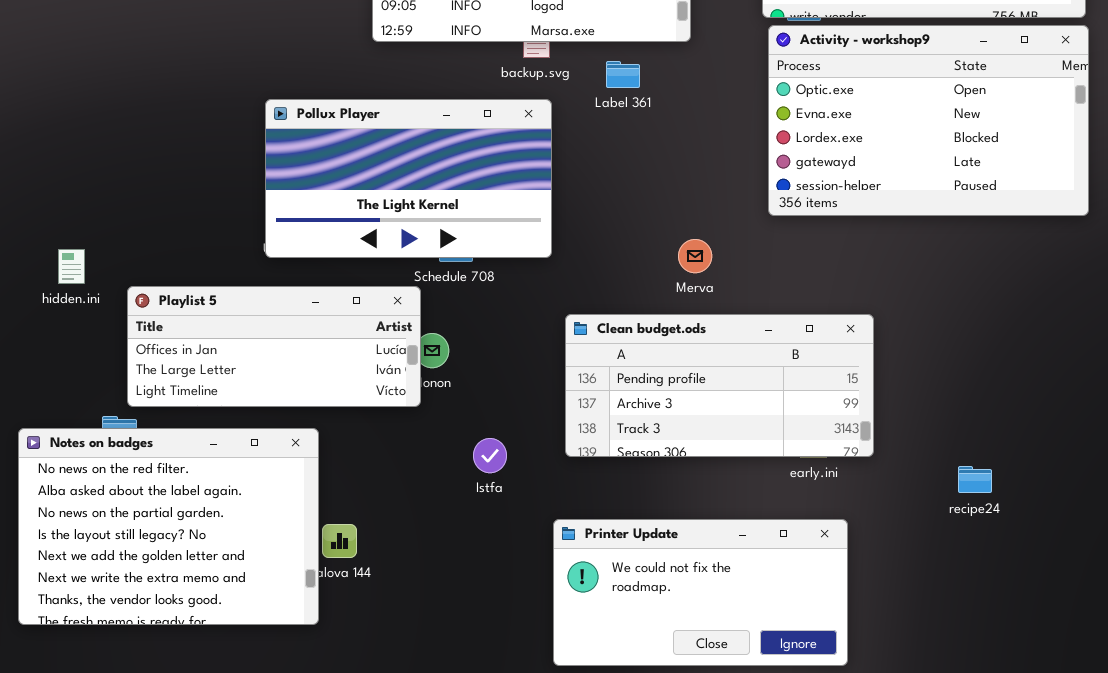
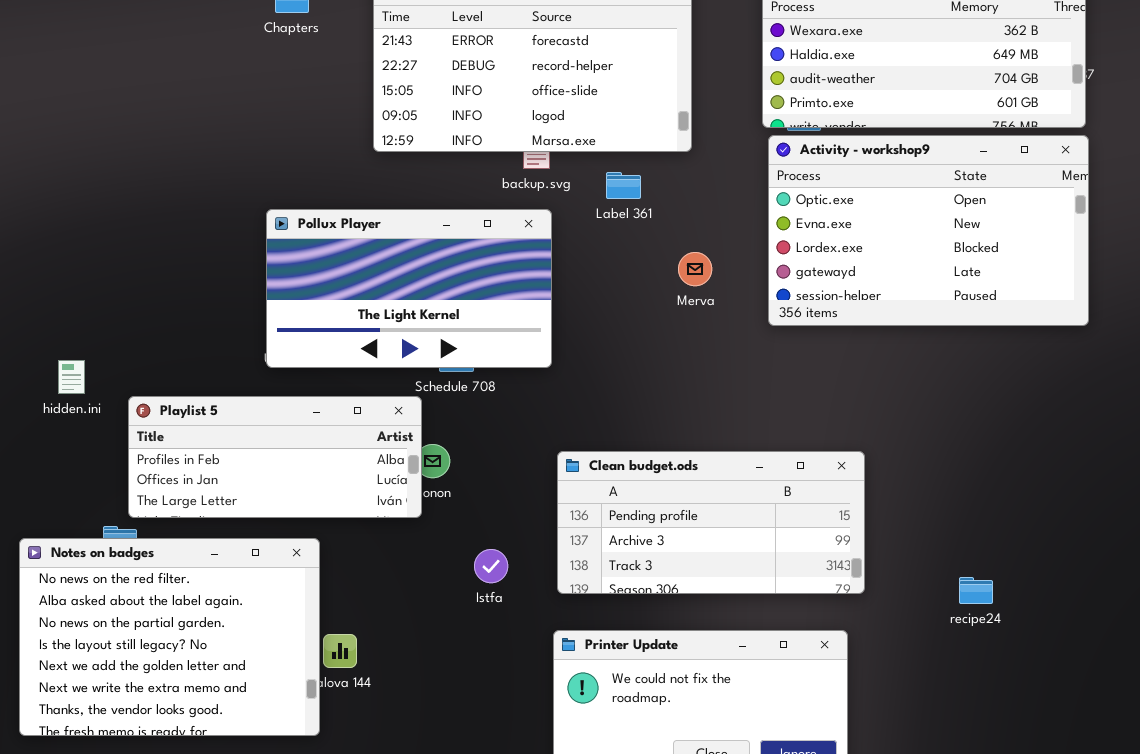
Merva: [678,239,712,273] -> [678,252,712,286], moved
Playlist 5: [127,286,421,407] -> [128,396,422,518], scrolled up 1 row
Clean budget.ods: [565,314,874,457] -> [557,451,865,594], moved

